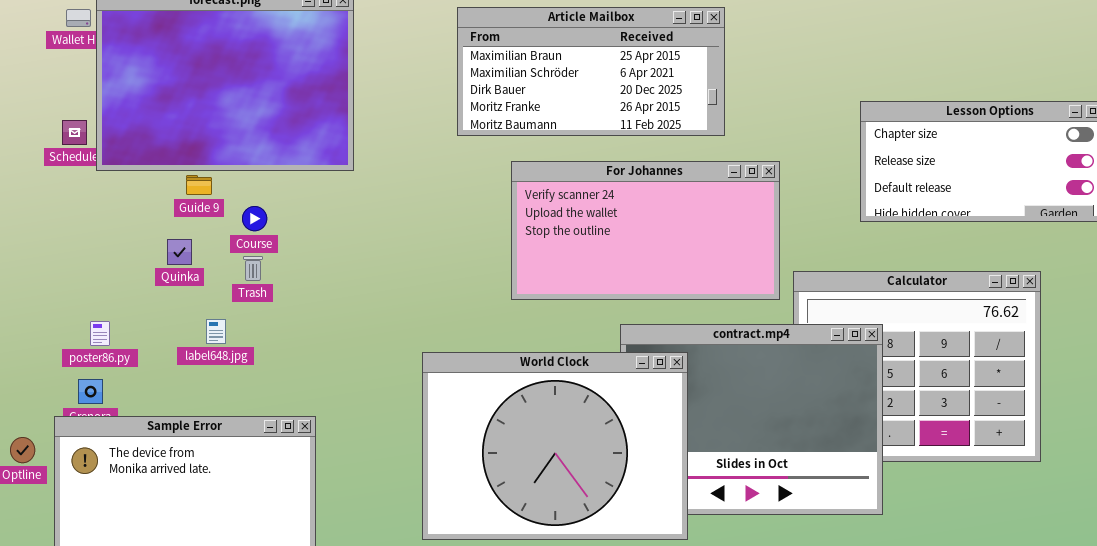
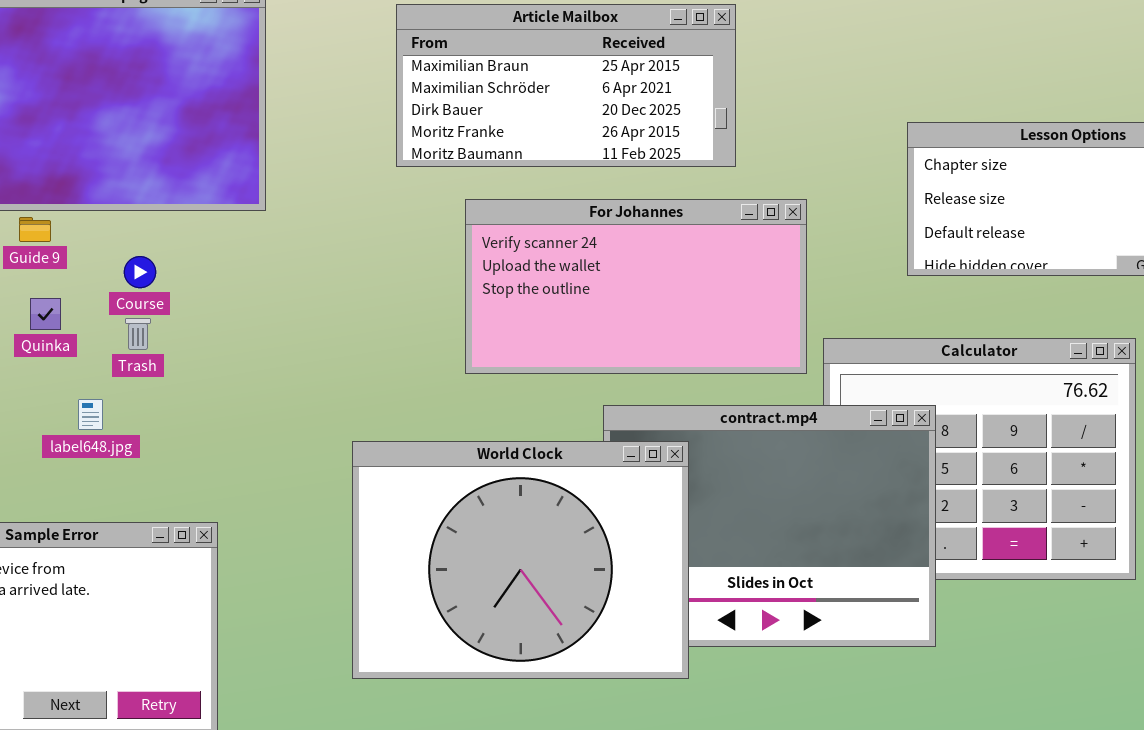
Guide 9: [186,175,212,195] -> [19,217,51,242], moved

